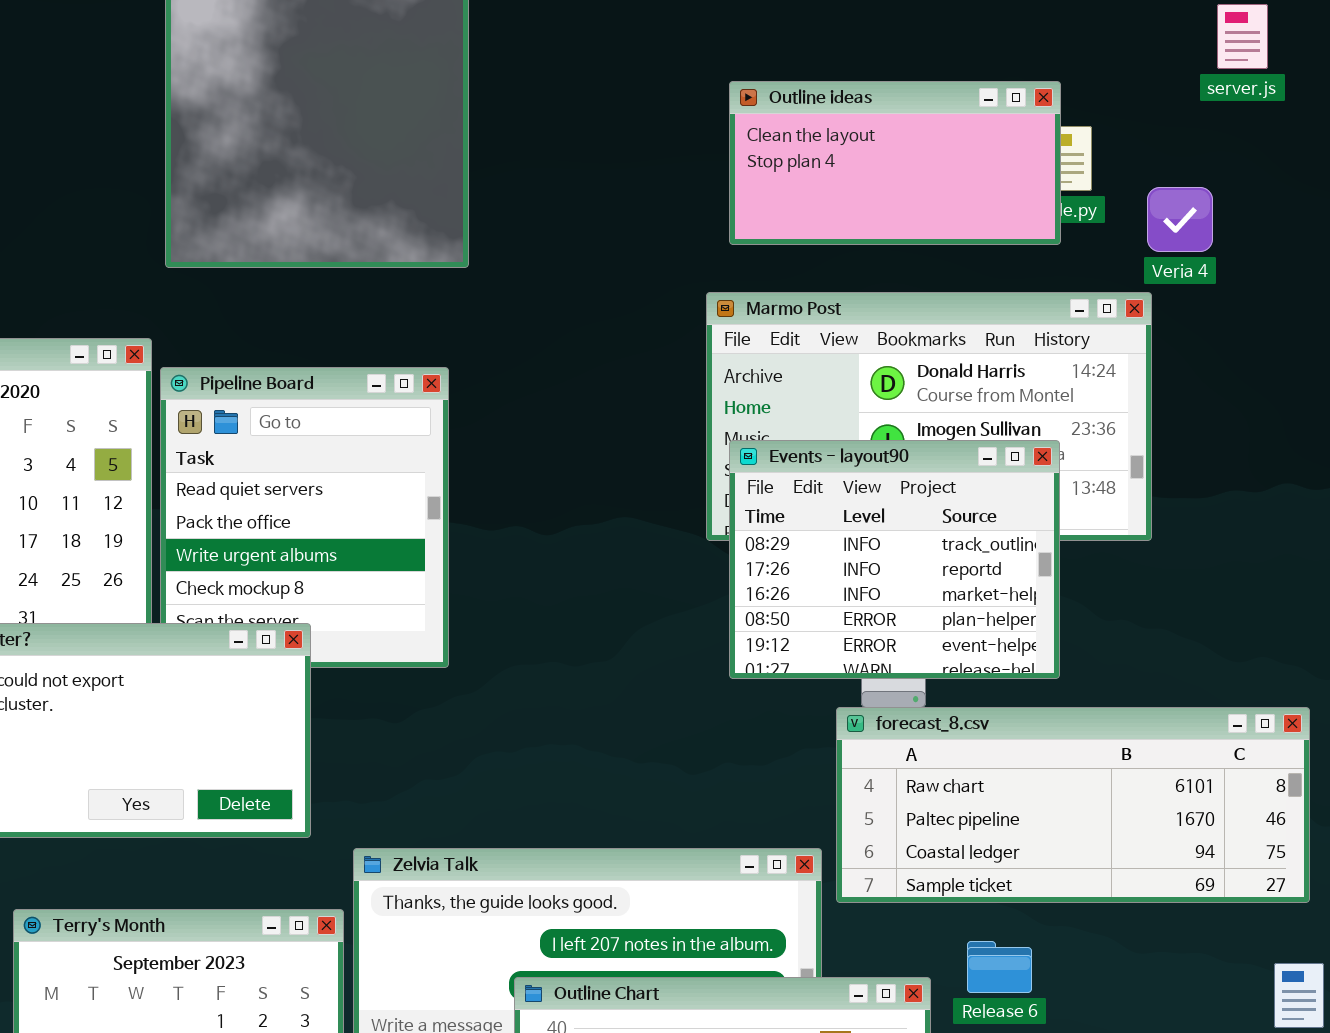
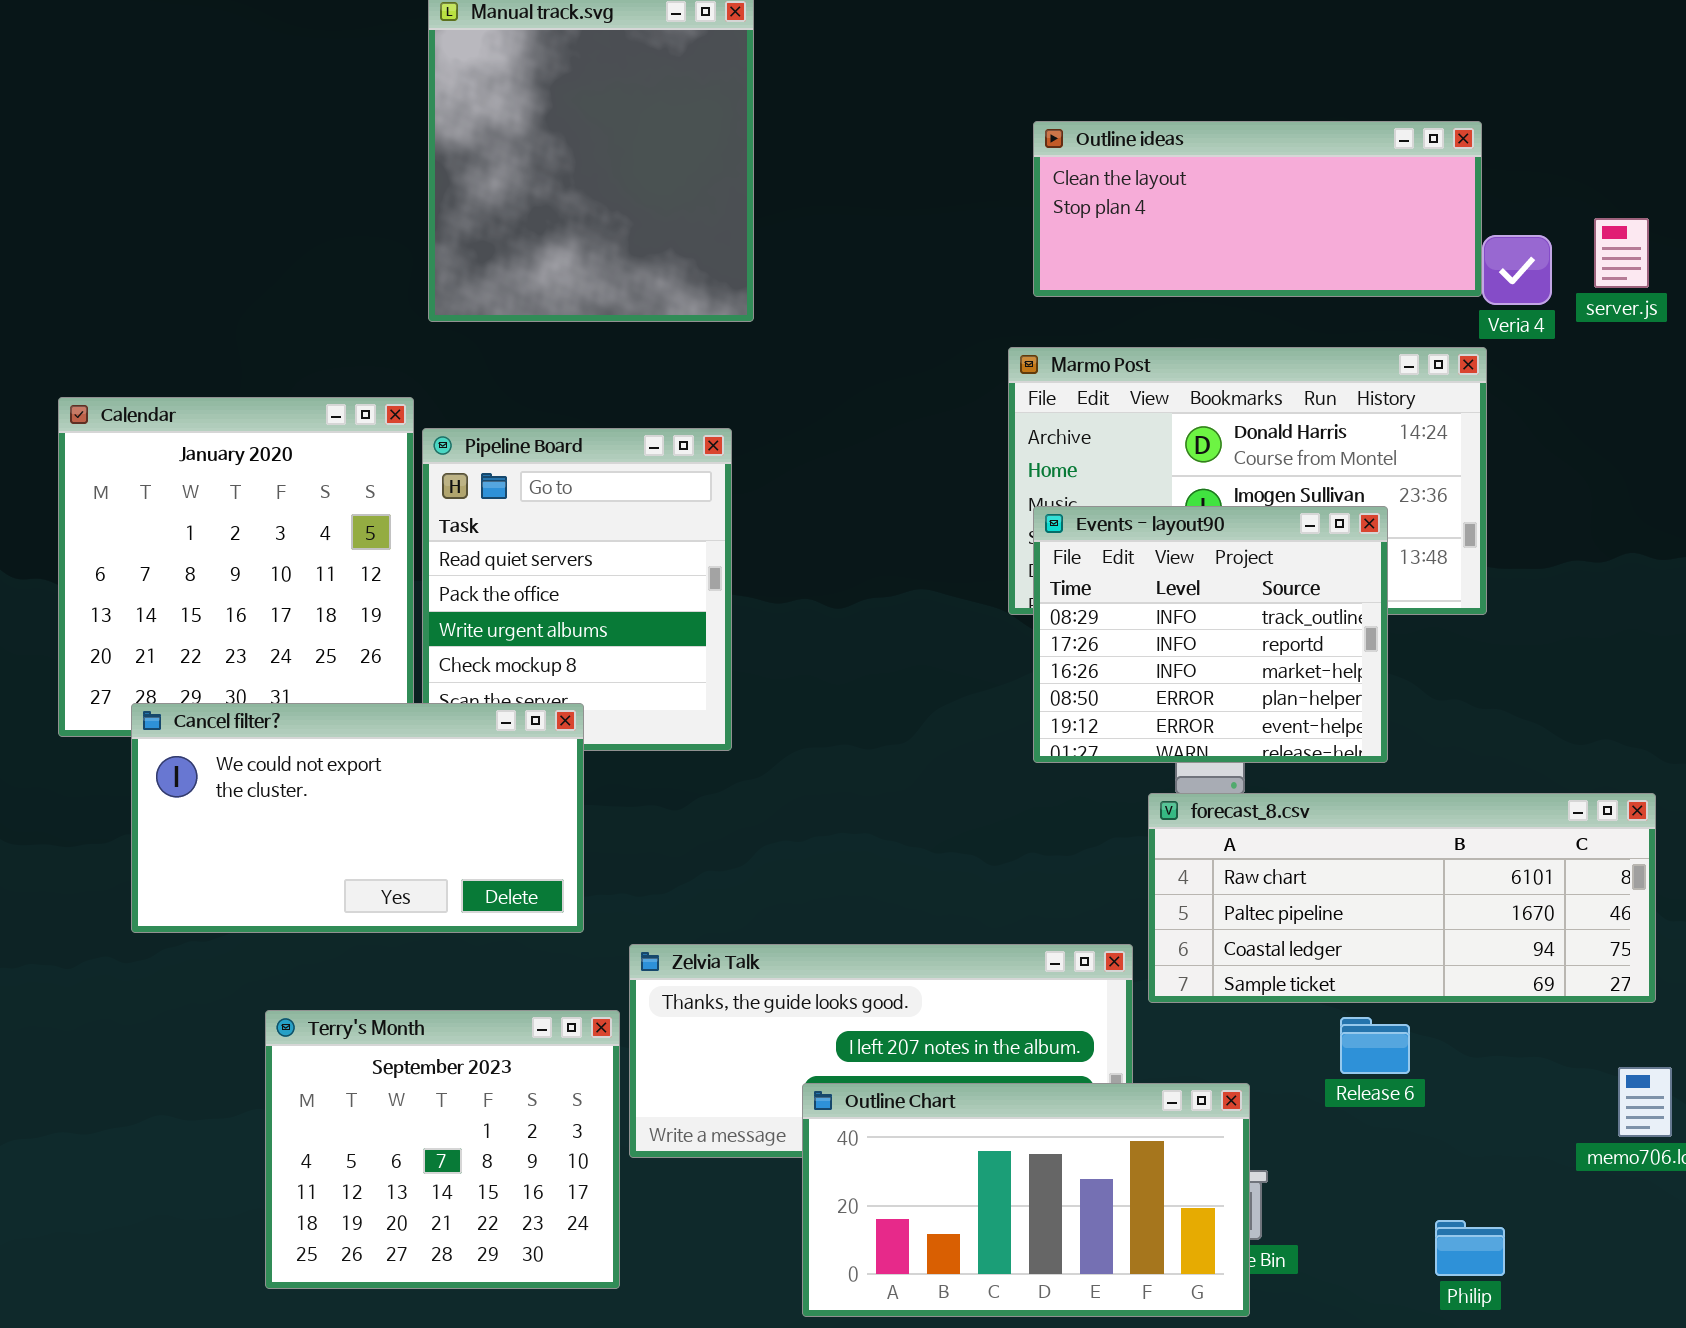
server.js: [1217,4,1268,69] -> [1594,218,1649,288], moved
Outline ideas: [729,81,1061,245] -> [1033,121,1482,297], resized
Release 6: [967,941,1032,993] -> [1340,1017,1410,1074], moved

